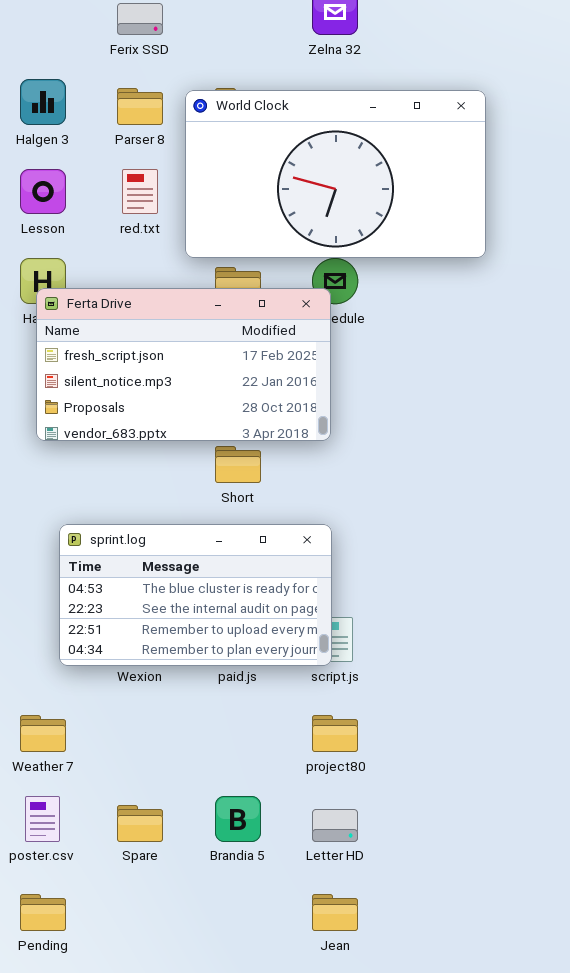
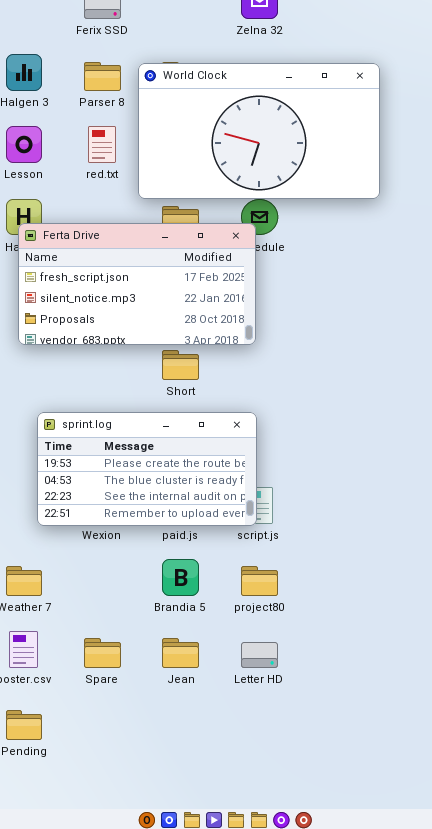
sprint.log: [59,524,332,666] -> [37,412,257,526], scrolled up 1 row
Brandia 5: [215,796,261,842] -> [162,559,199,596], moved
Jean: [312,894,358,931] -> [162,638,199,668], moved

